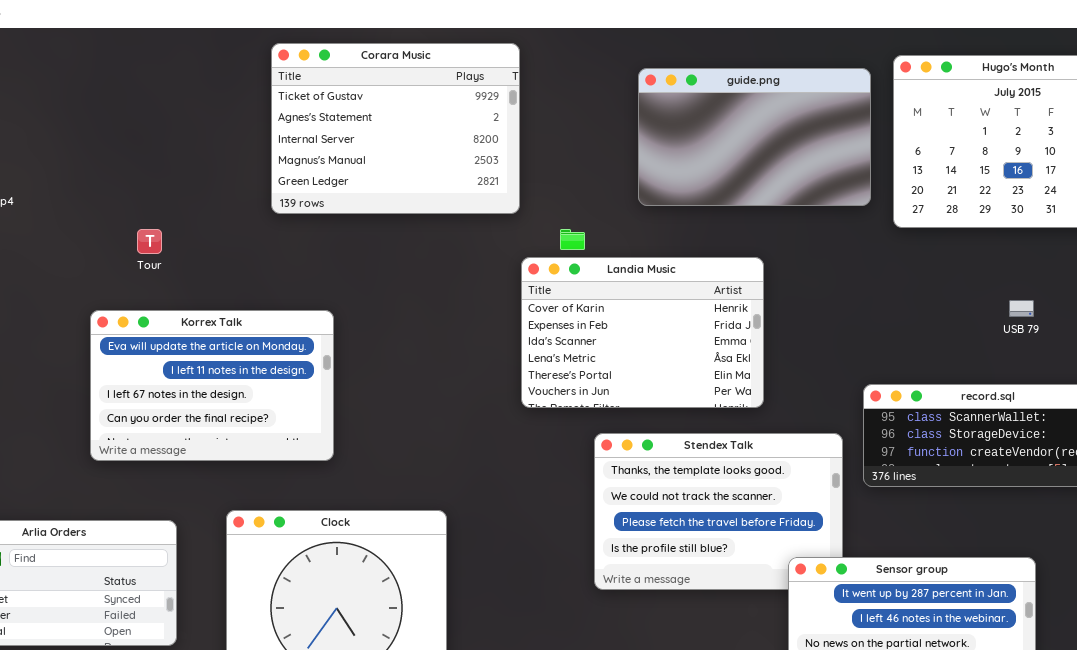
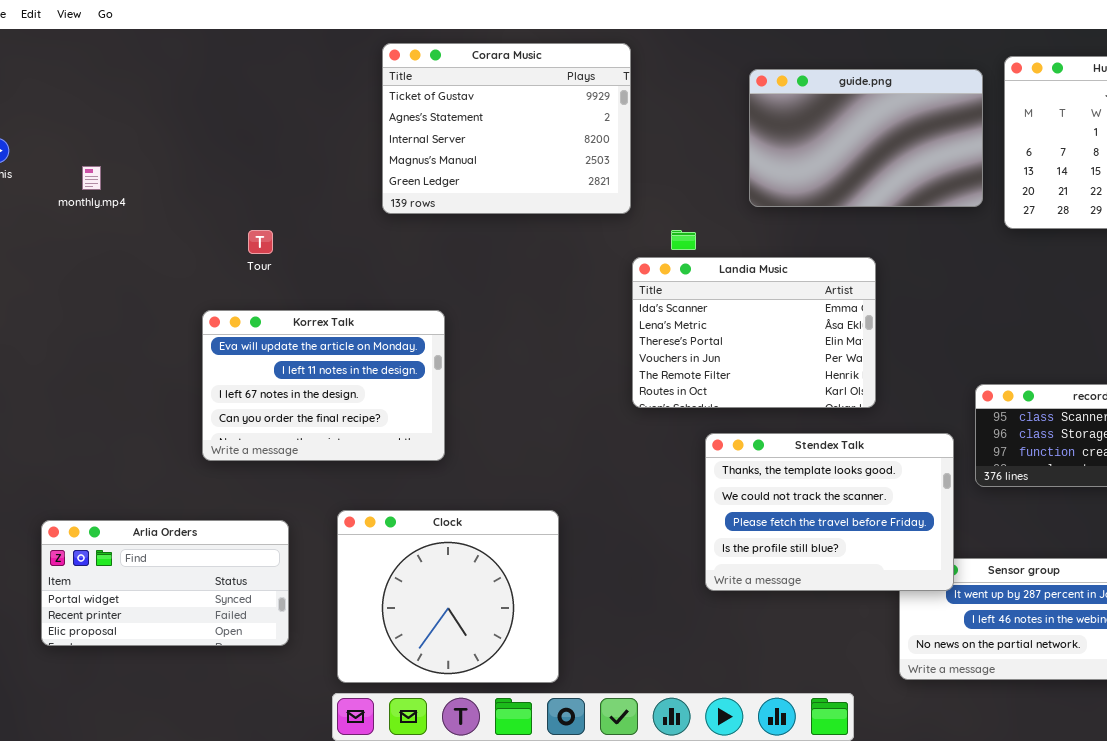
Landia Music: [521,257,764,408] -> [632,257,876,408], scrolled down 2 rows
Stendex Talk: [594,433,843,590] -> [705,433,954,591], raised

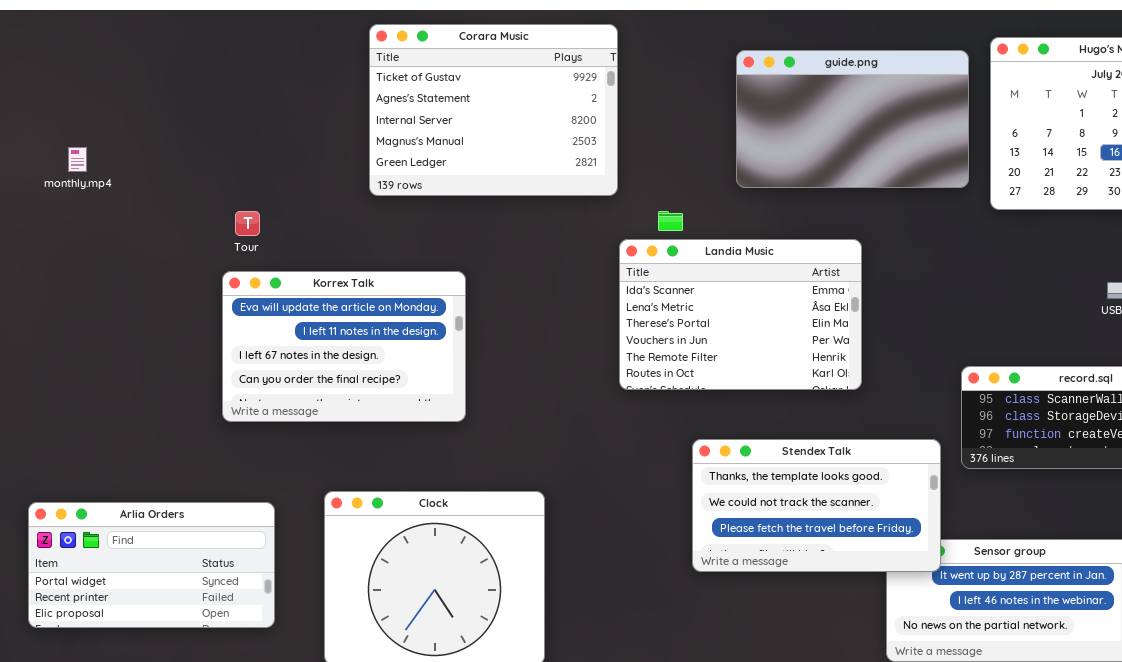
Korrex Talk: [202,310,445,461] -> [222,271,466,422], moved
Stendex Talk: [705,433,954,591] -> [692,439,941,572], resized

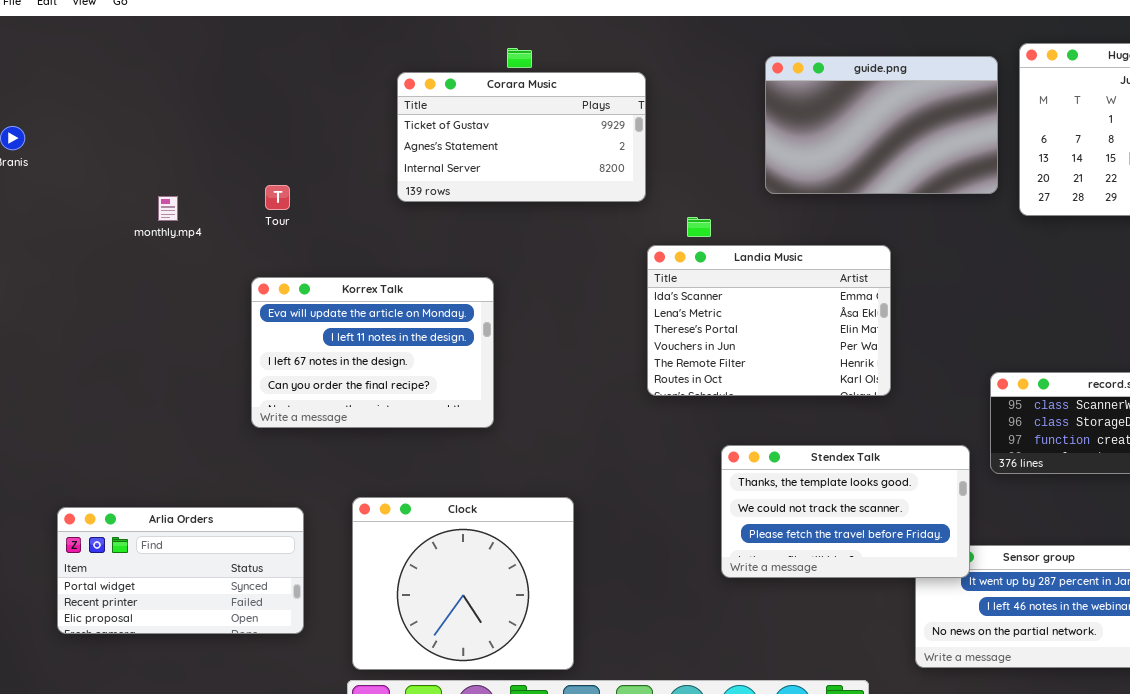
Corara Music: [369,24,618,196] -> [397,72,646,202], resized
monthly.mp4: [68,147,87,172] -> [158,196,178,221], moved
Tour: [235,211,260,236] -> [265,185,290,210], moved

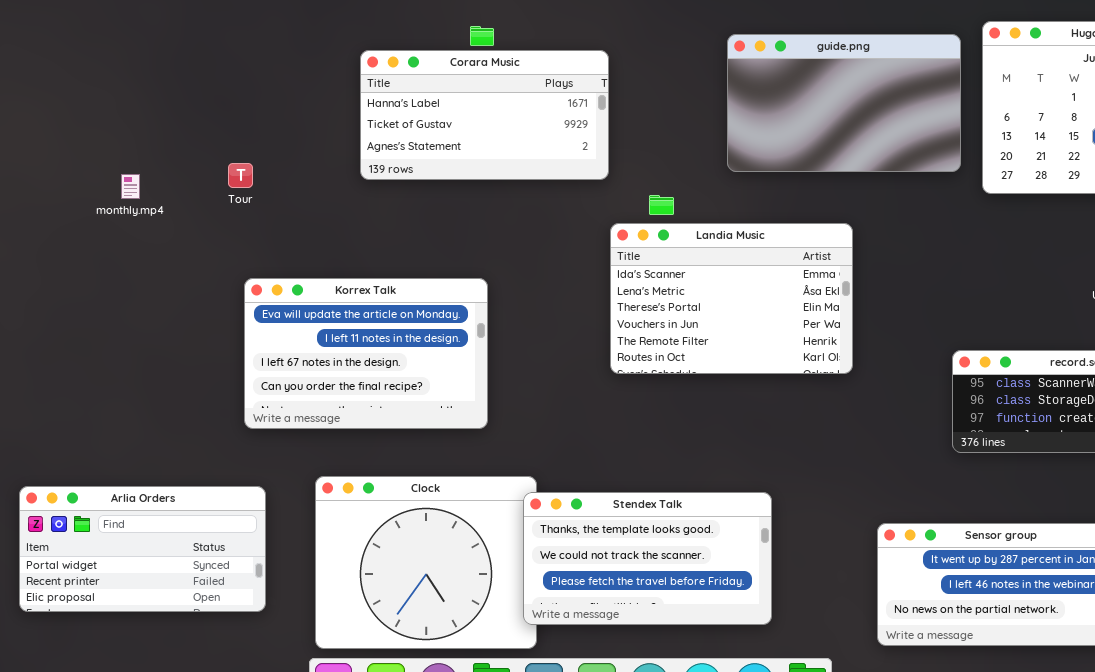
Corara Music: [397,72,646,202] -> [360,50,609,180], scrolled up 1 row
Korrex Talk: [251,277,494,428] -> [244,278,488,429], moved
Stendex Talk: [721,445,970,578] -> [523,492,772,625], moved

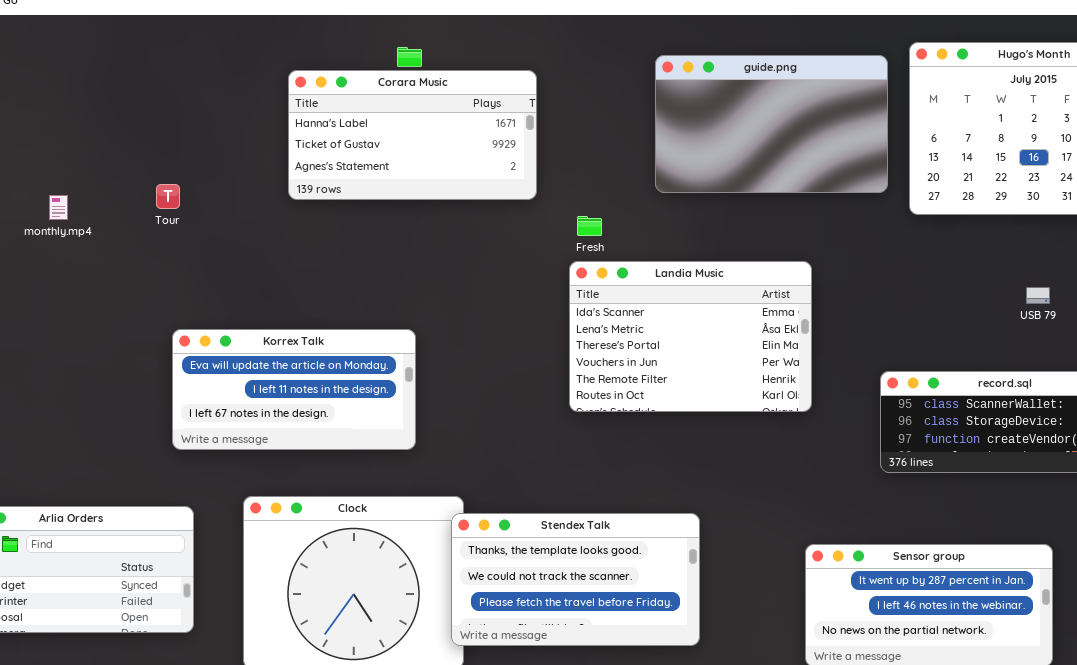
Landia Music: [610,223,853,374] -> [569,261,812,412], moved
Korrex Talk: [244,278,488,429] -> [172,329,416,450], resized

